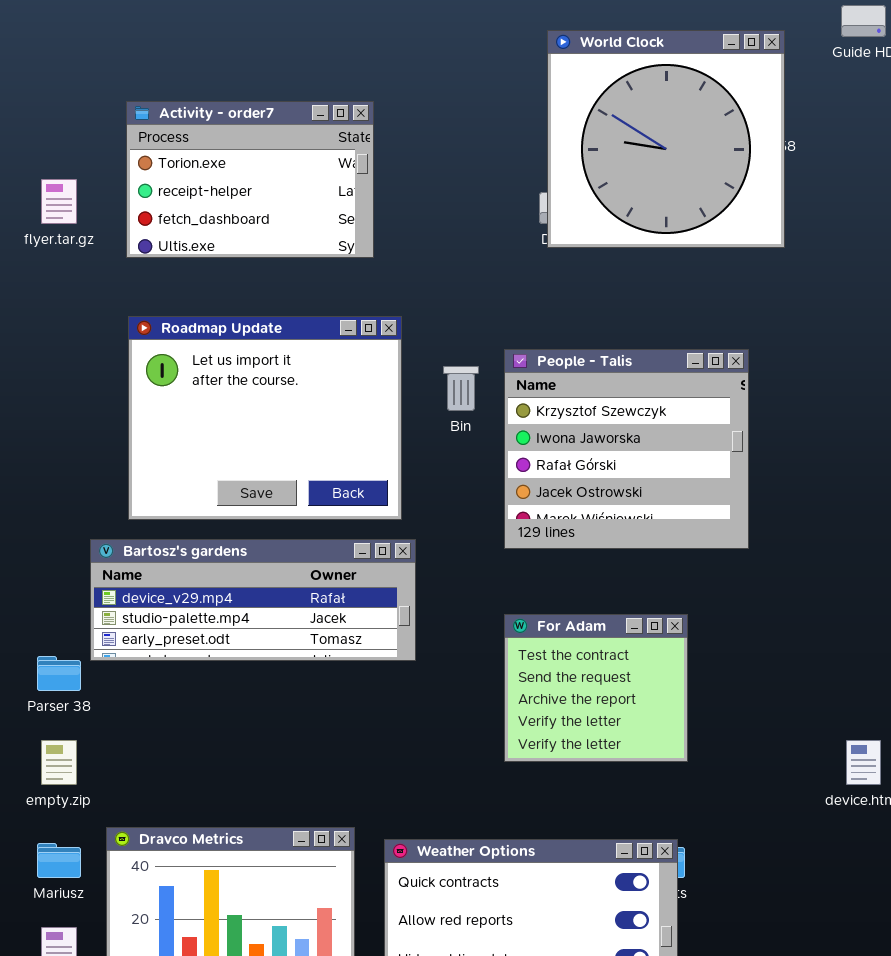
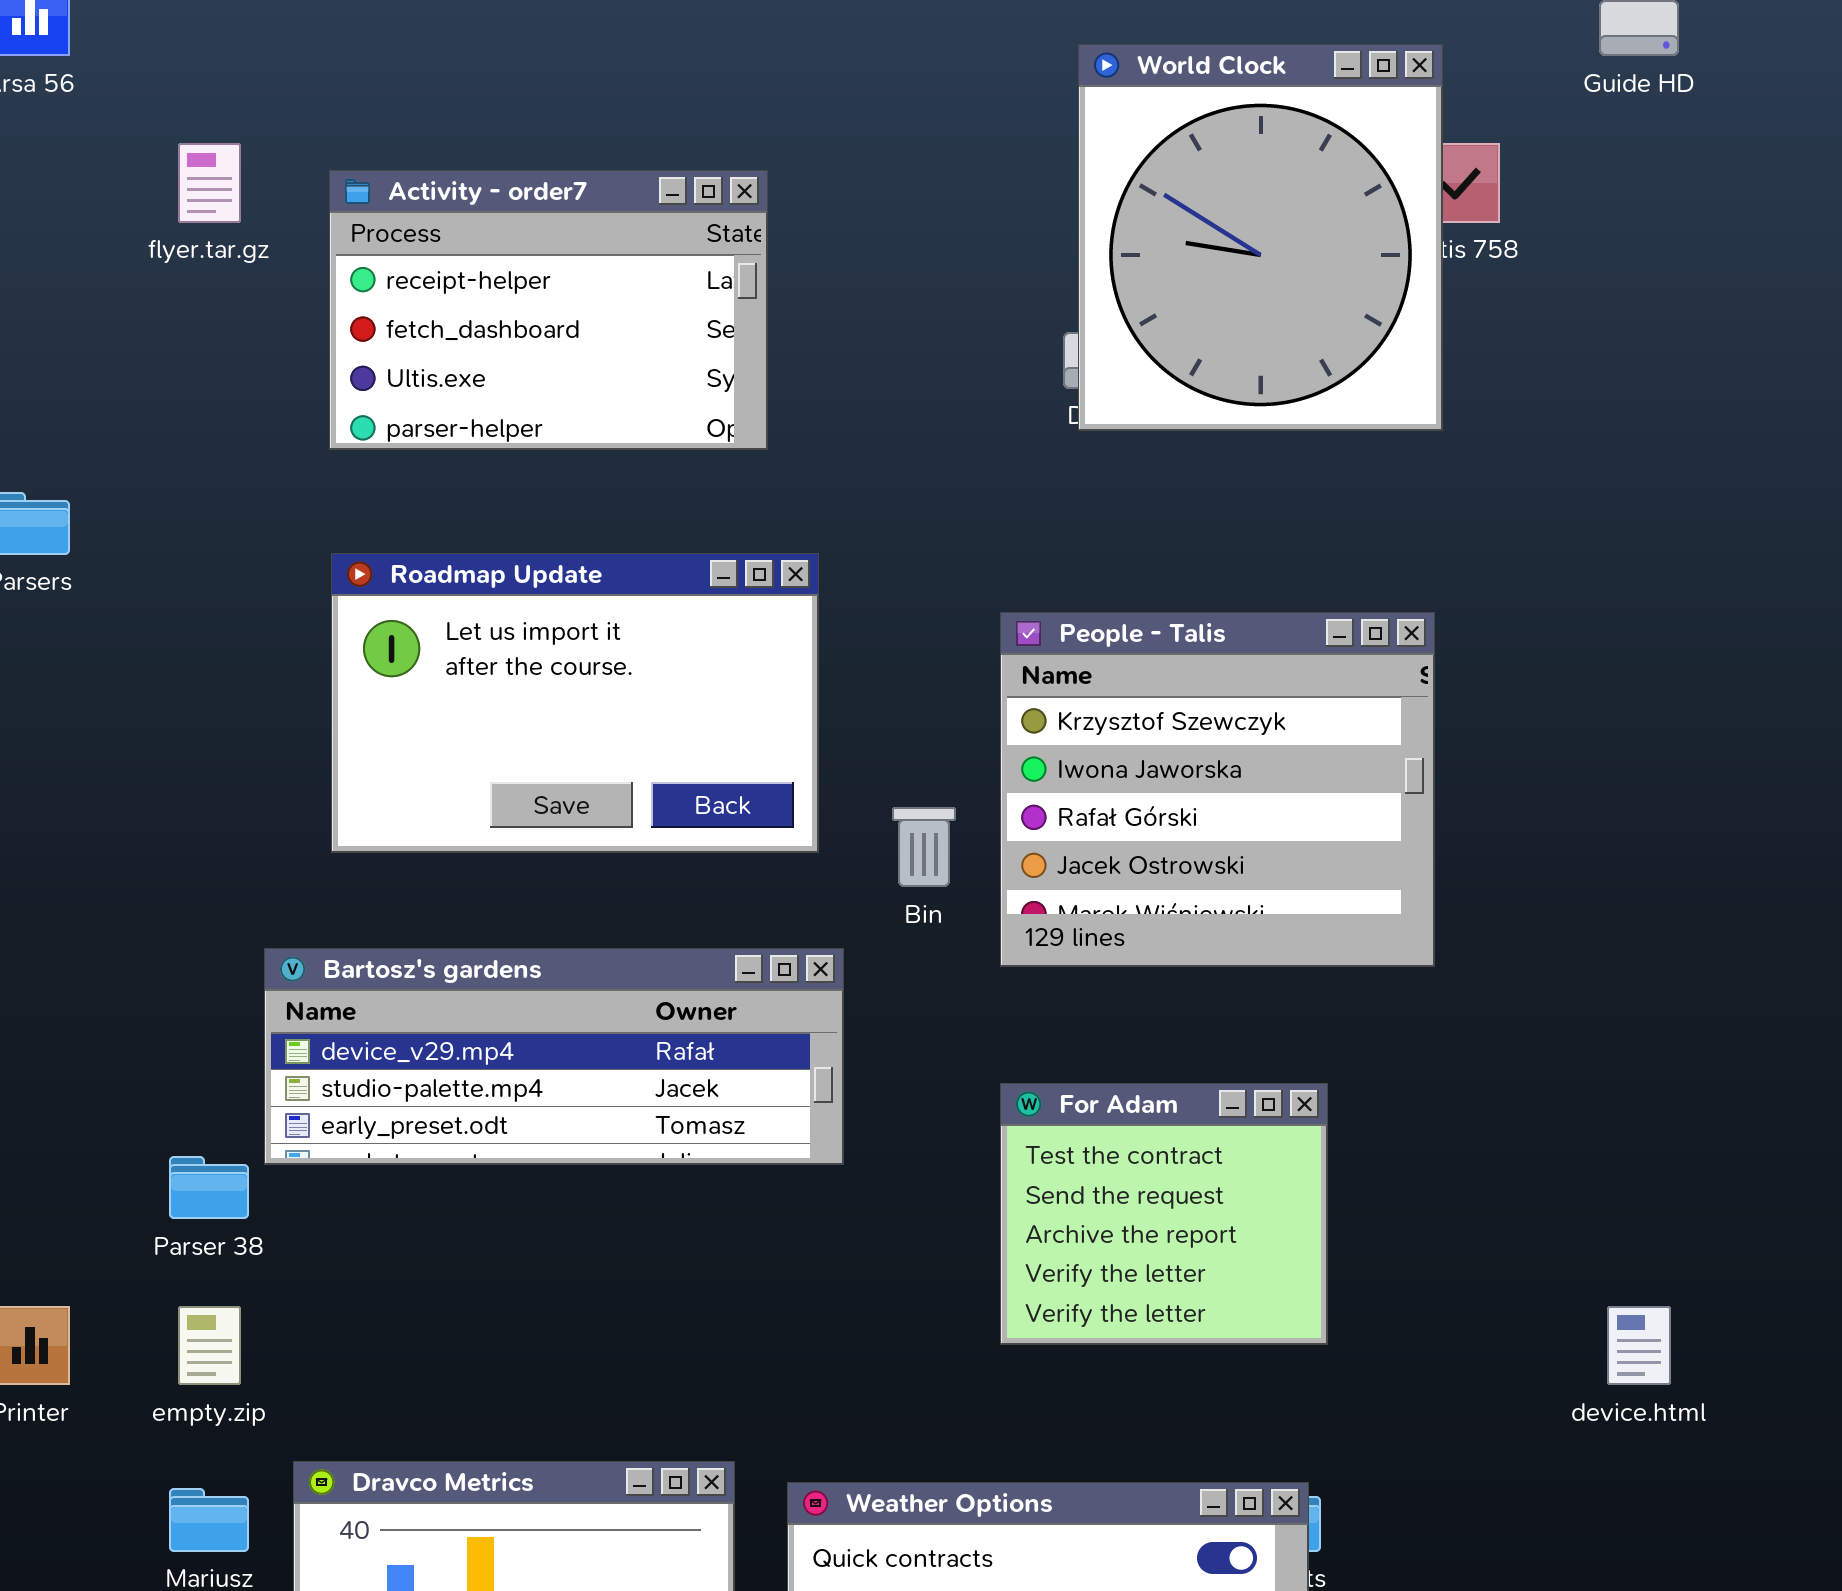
World Clock: [547,30,785,248] -> [1078,44,1443,431], resized
Activity - order7: [126,101,374,258] -> [329,170,768,450], scrolled down 1 row
flyer.tar.gz: [41,179,77,224] -> [178,143,241,223], moved
Roadmap Update: [128,316,402,520] -> [331,553,819,853], resized
Bin: [443,366,479,411] -> [892,807,956,887], moved

